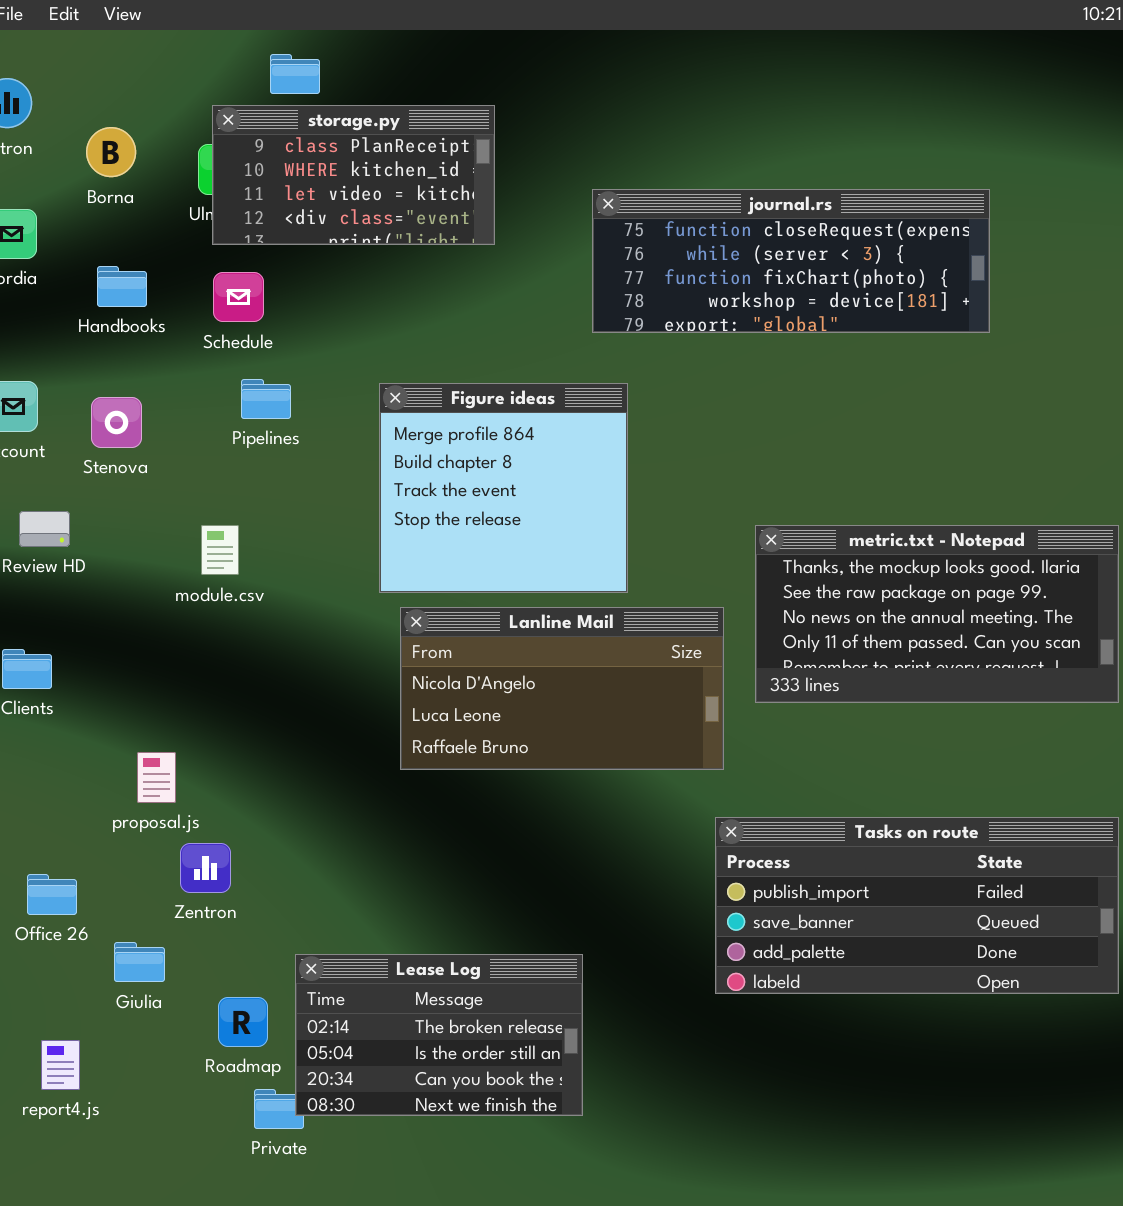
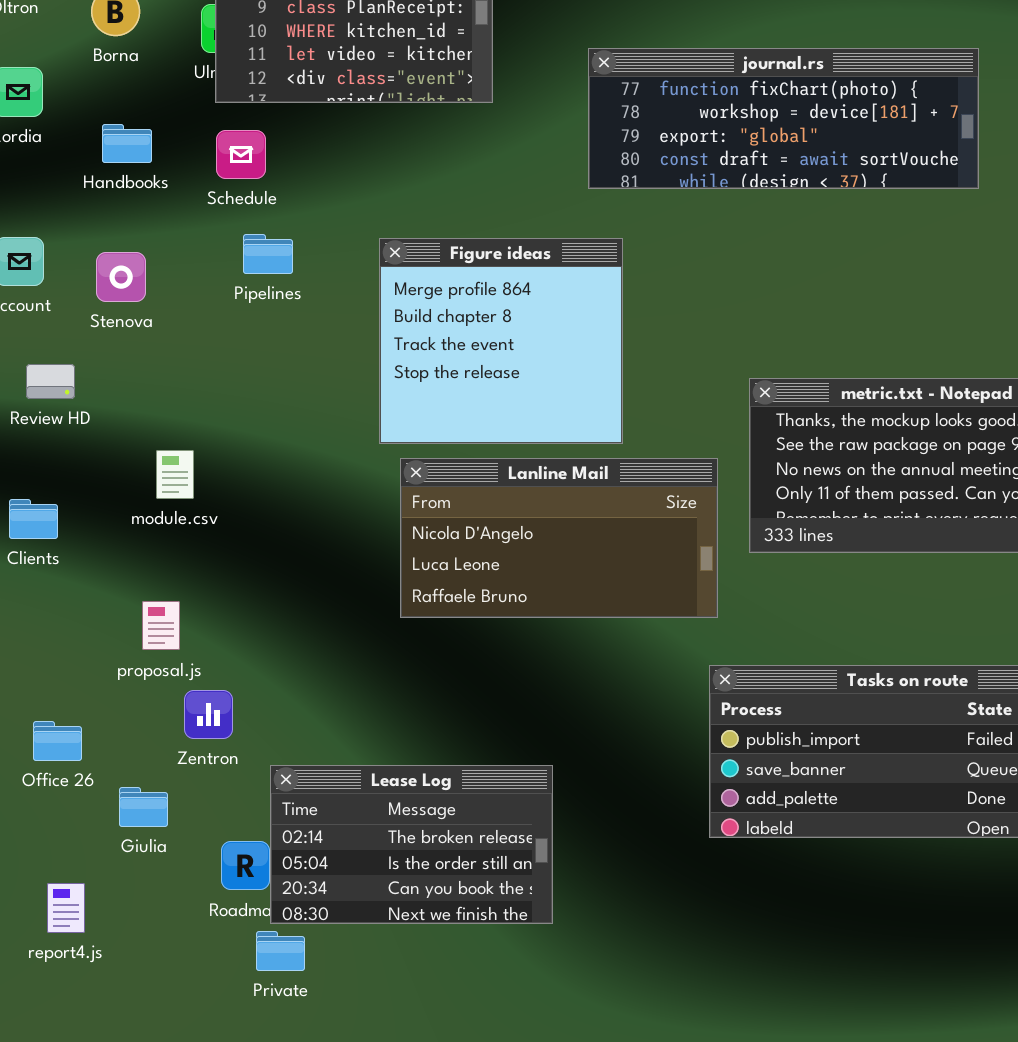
journal.rs: [592,189,990,333] -> [588,48,979,189], scrolled down 2 rows
module.csv: [201,525,239,575] -> [156,450,194,499], moved
Lease Log: [295,954,583,1116] -> [270,765,553,924], moved

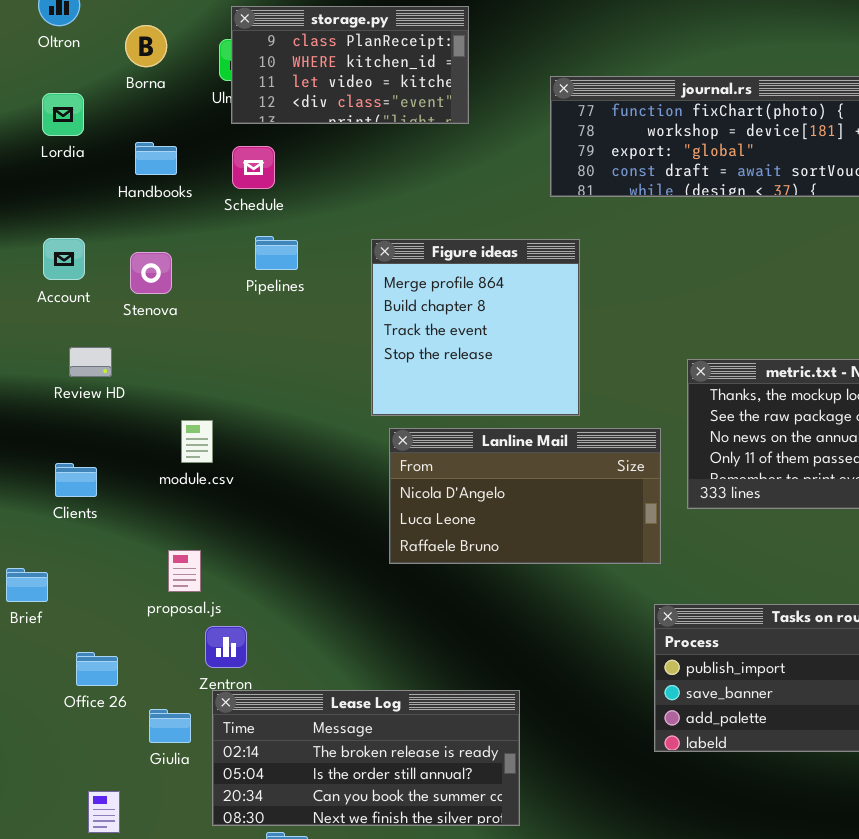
Lease Log: [270,765,553,924] -> [212,690,520,826], resized

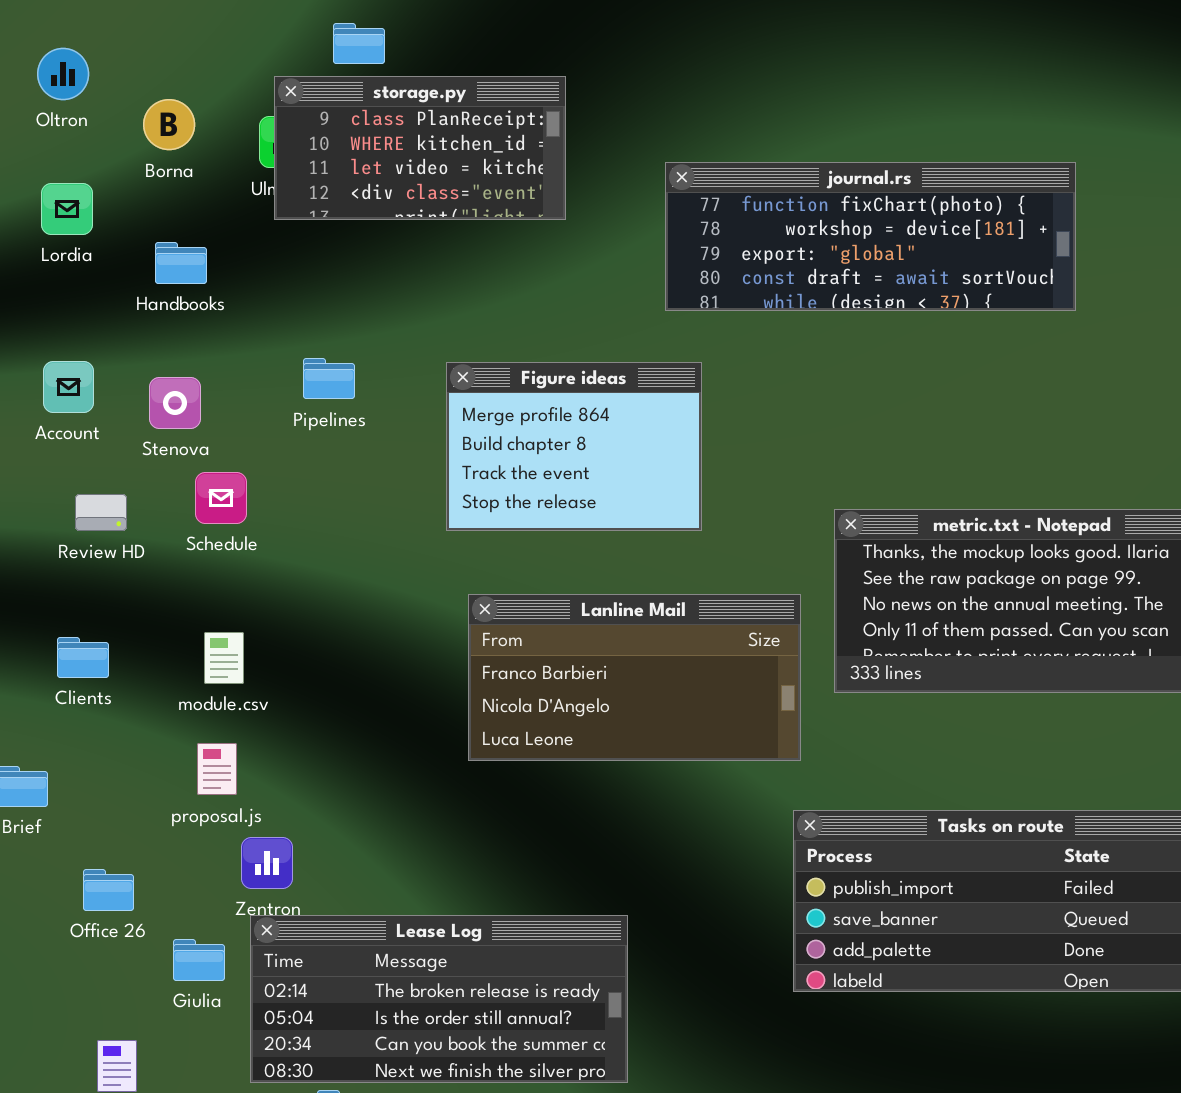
Schedule: [232,146,275,189] -> [195,472,247,524], moved
Figure ideas: [371,239,580,416] -> [446,362,702,531], resized
module.csv: [181,420,213,463] -> [204,632,244,684], moved
Lanline Mail: [389,428,661,564] -> [468,594,801,761], scrolled up 1 row

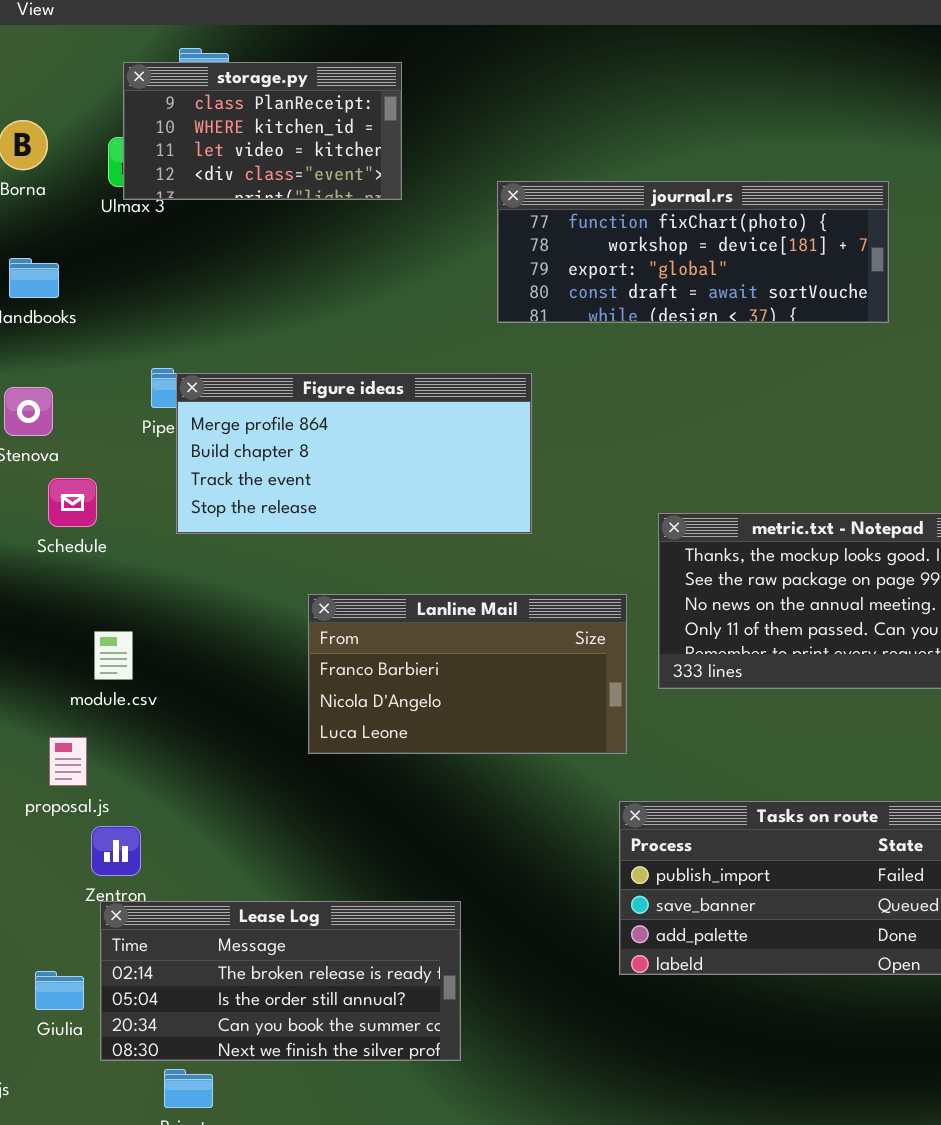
storage.py: [274,76,566,220] -> [123,62,402,200], moved
Figure ideas: [446,362,702,531] -> [176,373,532,534], resized
module.csv: [204,632,244,684] -> [94,631,133,680], moved
Giulia: [173,939,225,981] -> [35,971,84,1010], moved

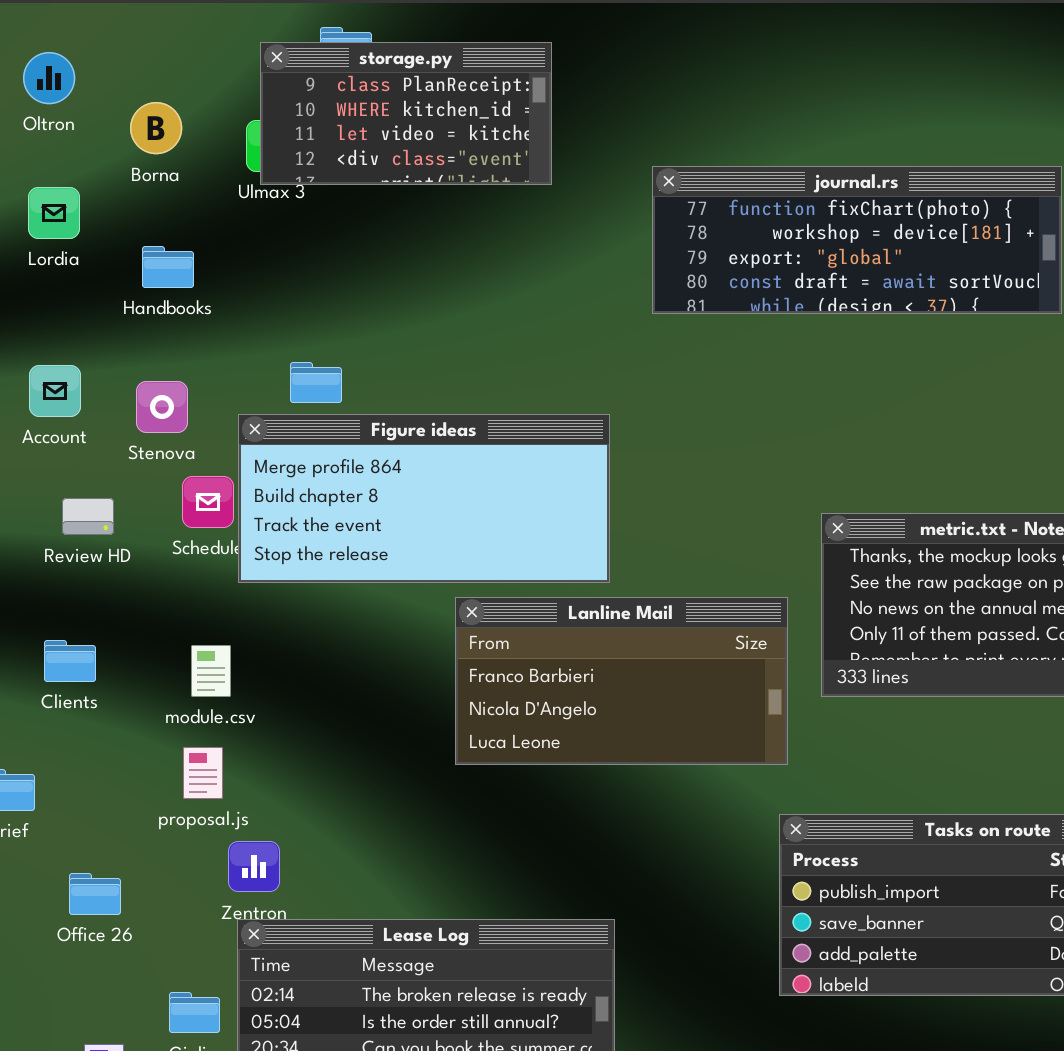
Figure ideas: [176,373,532,534] -> [238,414,610,583], moved
module.csv: [94,631,133,680] -> [191,645,231,697], moved

